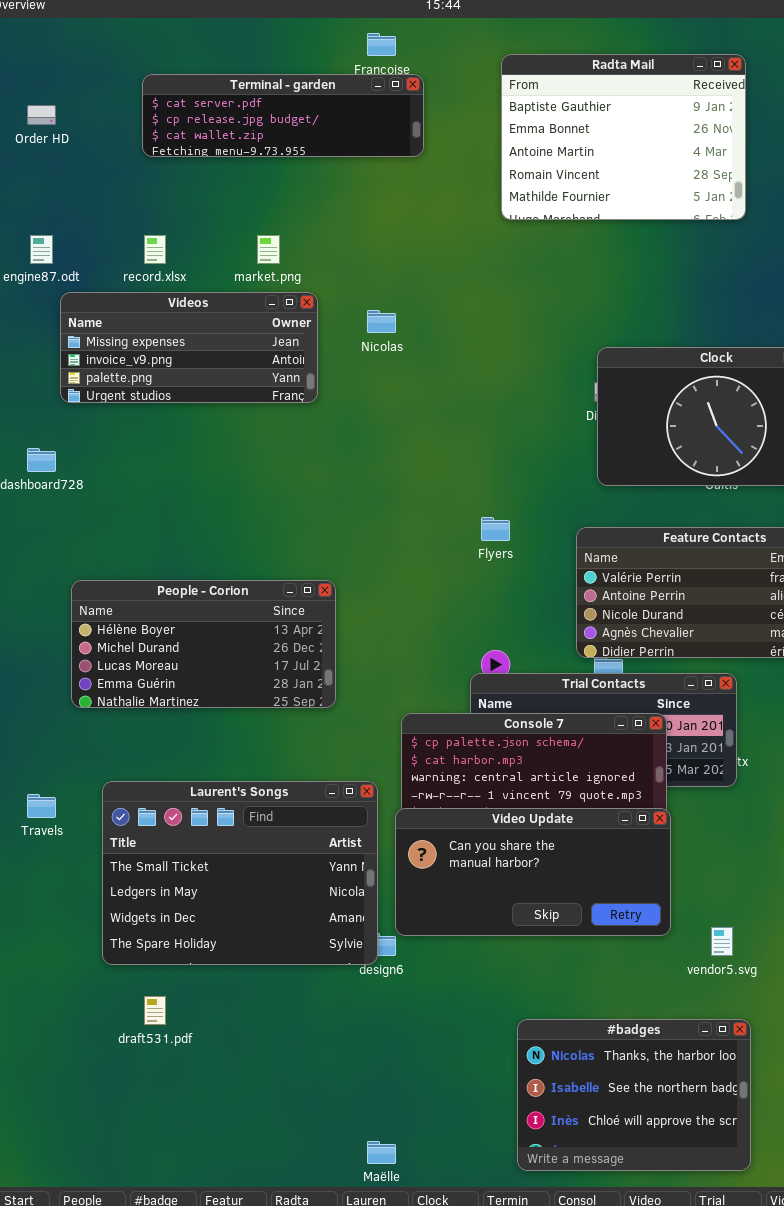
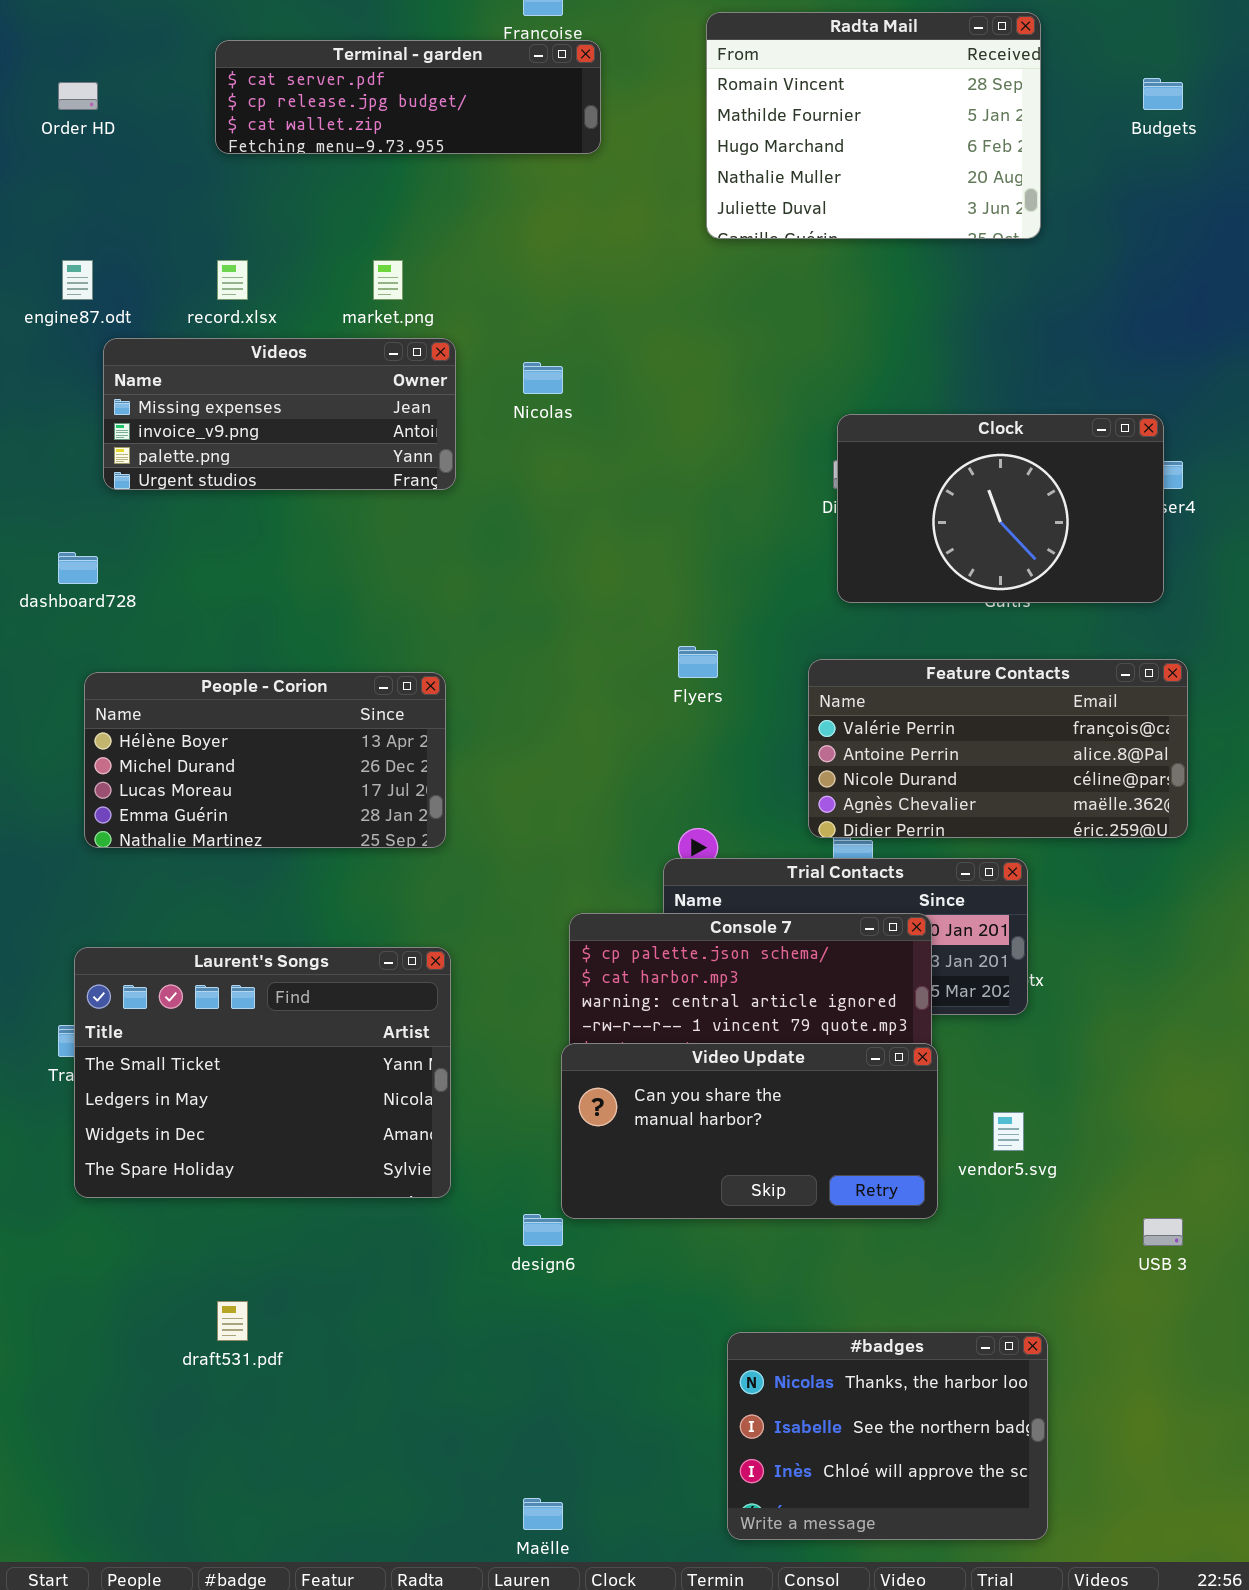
Radta Mail: [501,54,746,220] -> [706,12,1041,239], scrolled down 3 rows
People - Corion: [71,580,336,708] -> [84,672,446,848], moved
Laurent's Songs: [102,781,378,965] -> [74,947,451,1198], moved
vendor5.svg: [711,927,733,956] -> [993,1112,1024,1151], moved

